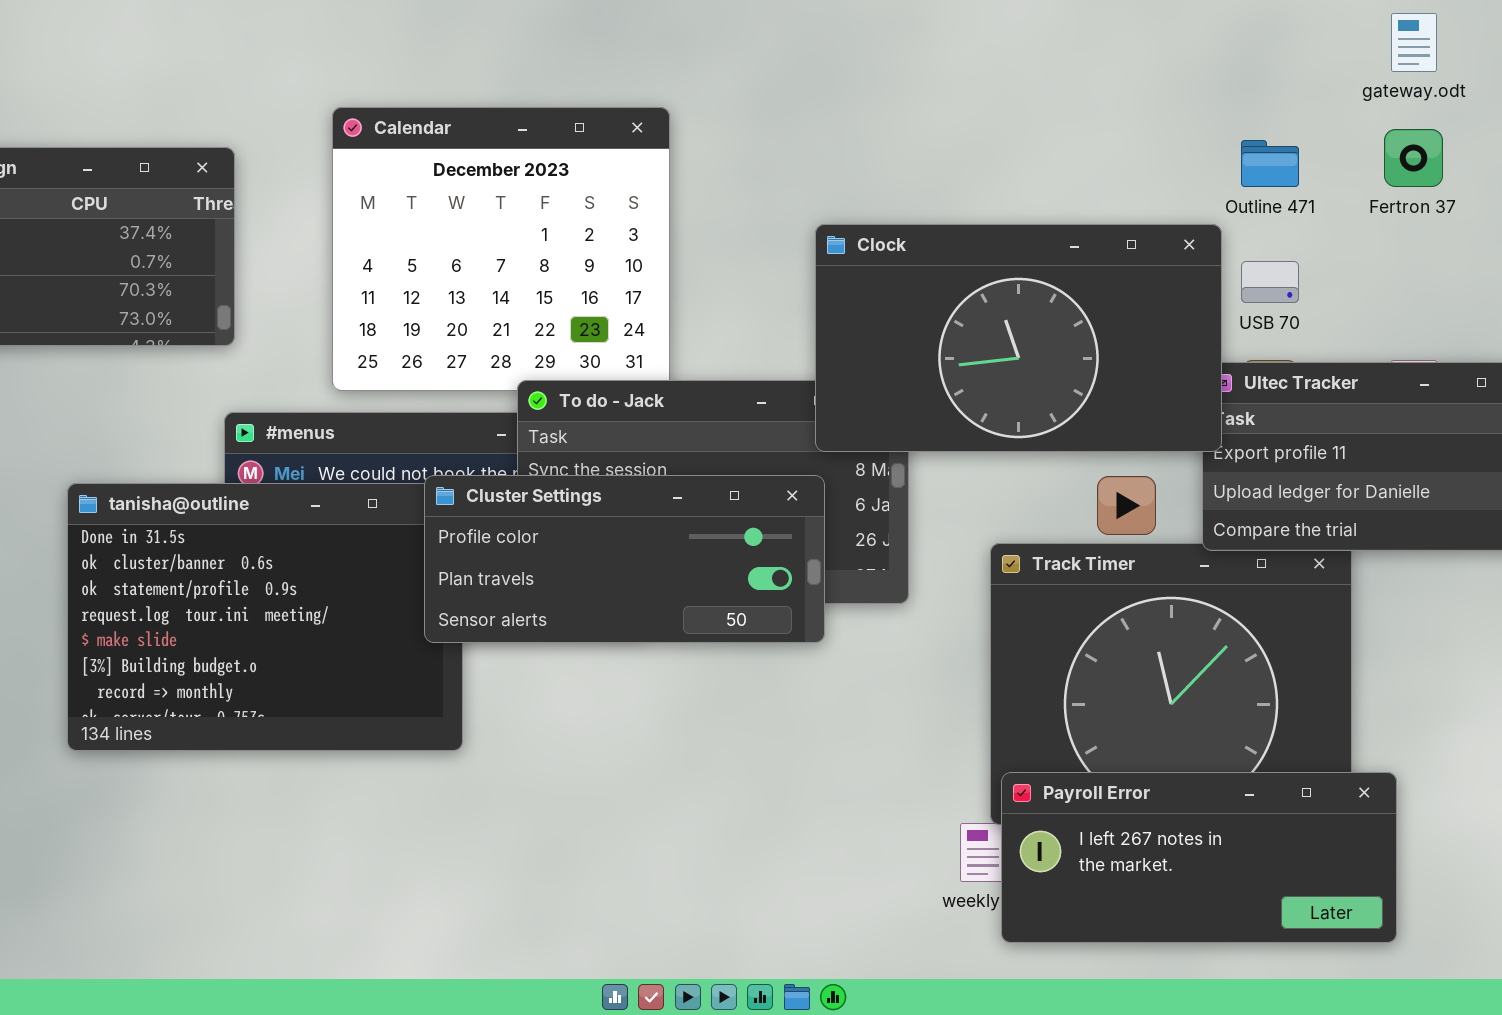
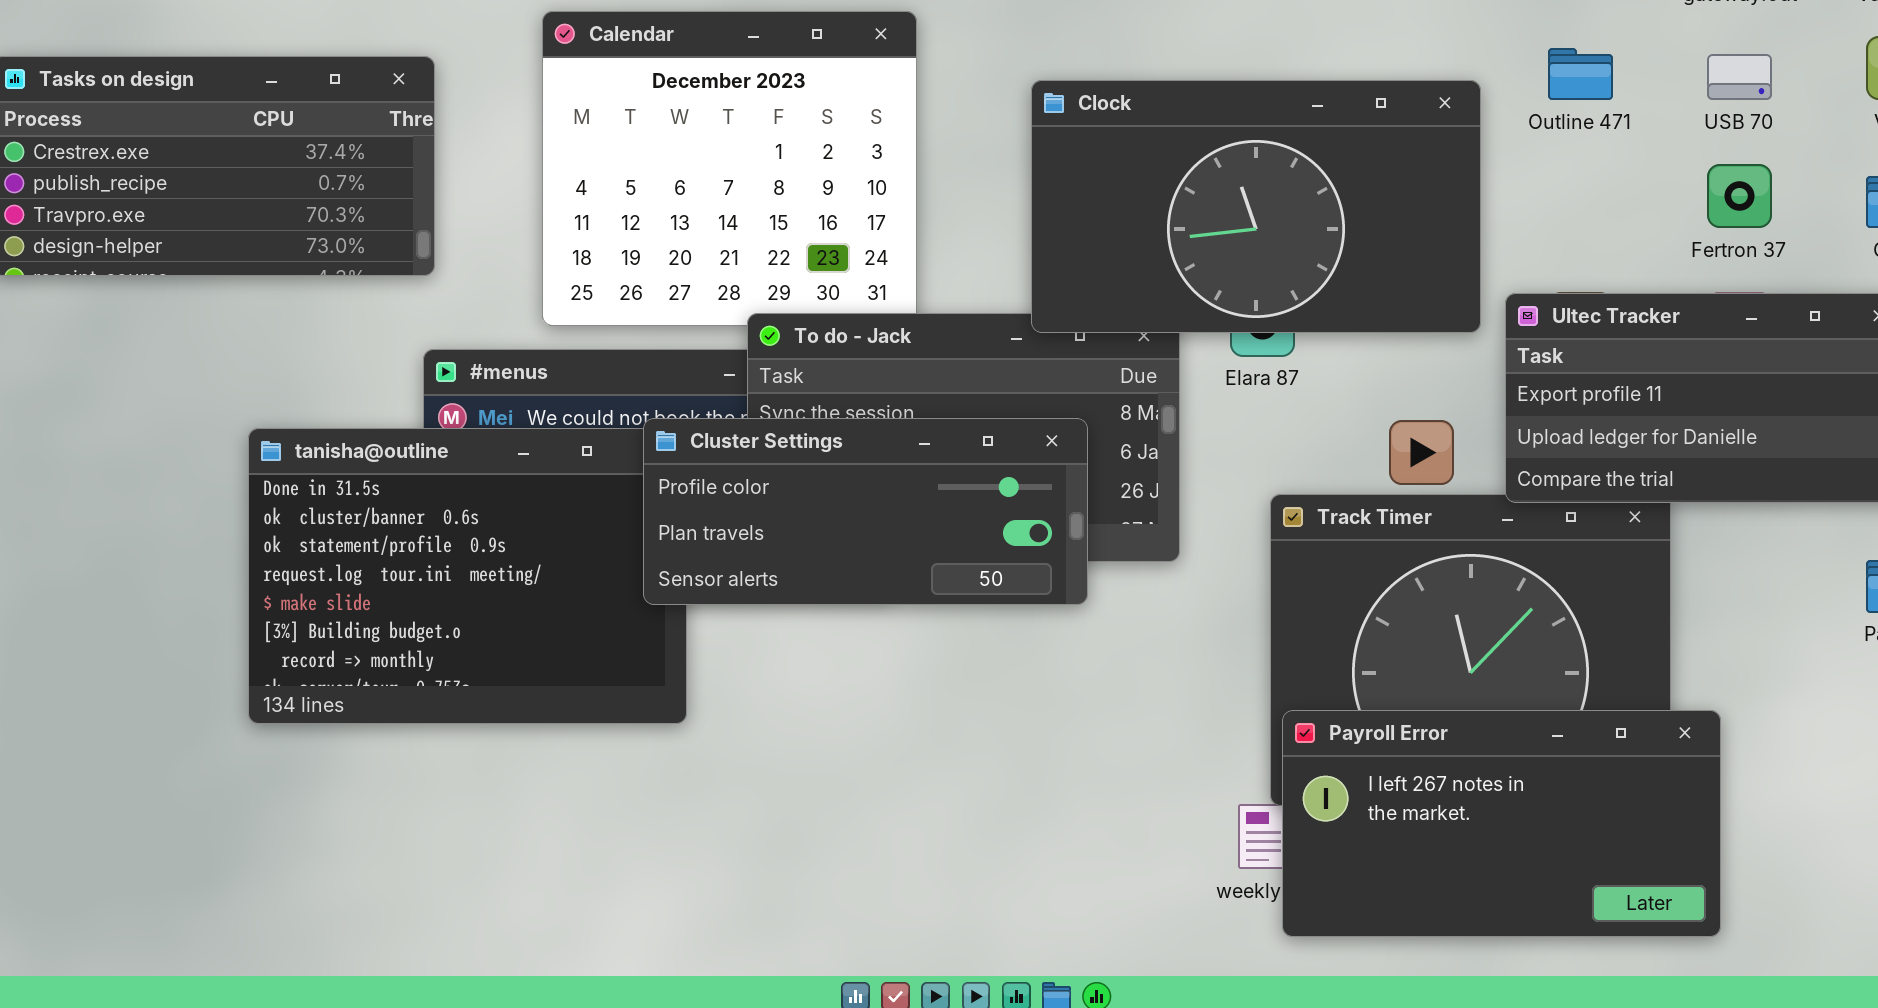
Fertron 37: [1384,129,1443,187] -> [1707,164,1772,228], moved
Clock: [815,224,1222,452] -> [1031,80,1481,333], moved
USB 70: [1241,261,1299,303] -> [1707,54,1772,100], moved
Payroll Error: [1001,772,1397,943] -> [1282,710,1721,937], resized

